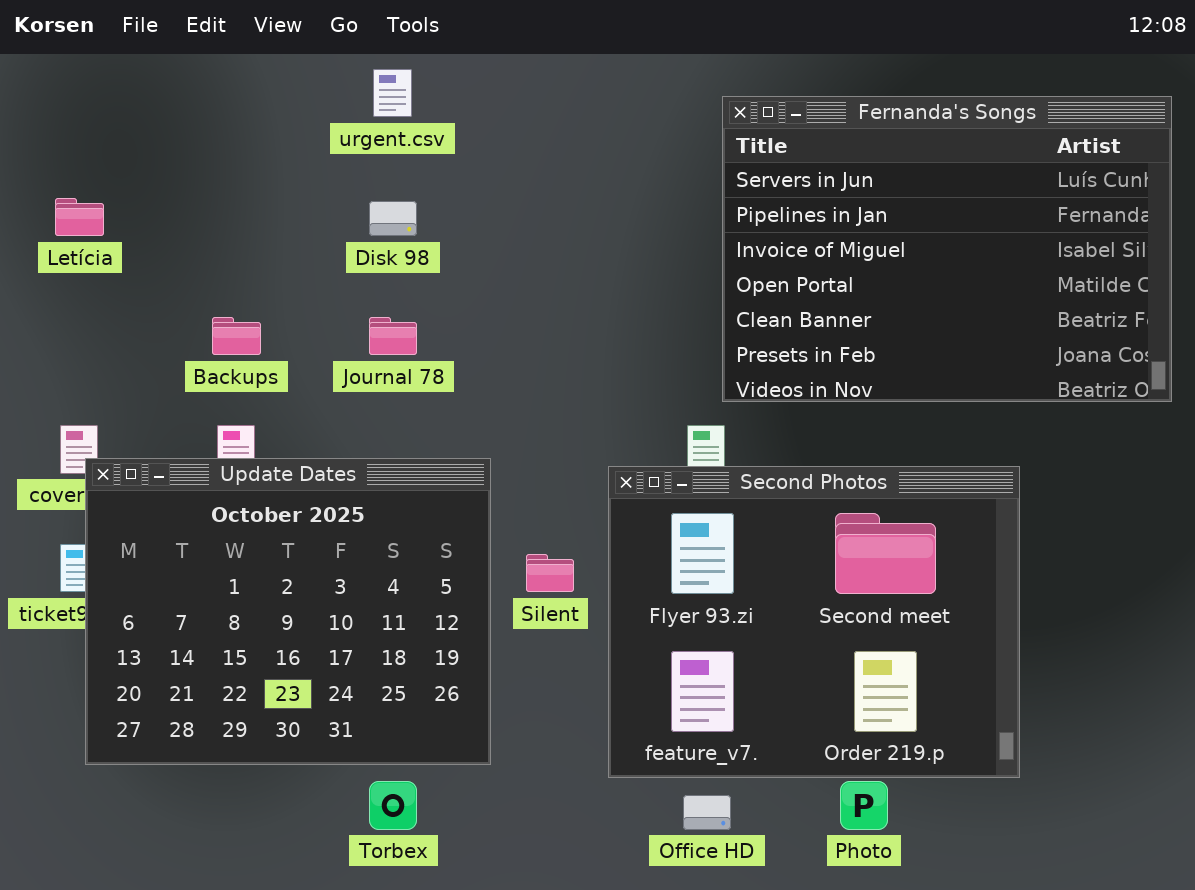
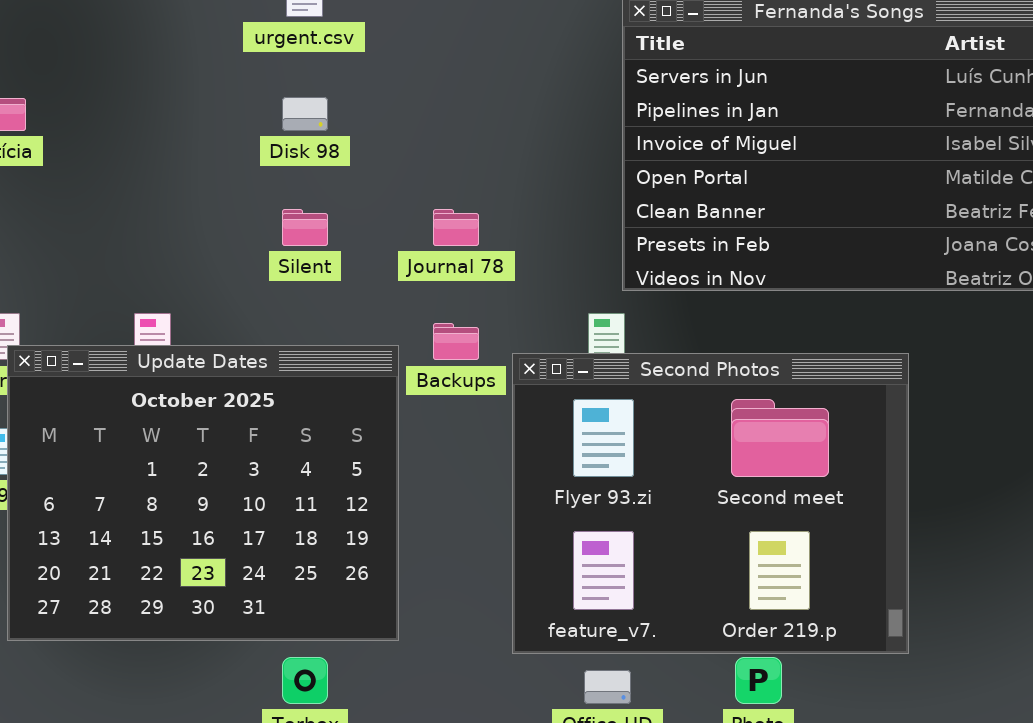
Backups: [212,317,261,355] -> [433,323,479,360], moved
Journal 78: [369,317,417,355] -> [433,209,479,246], moved
Silent: [526,554,574,592] -> [282,209,328,246], moved

